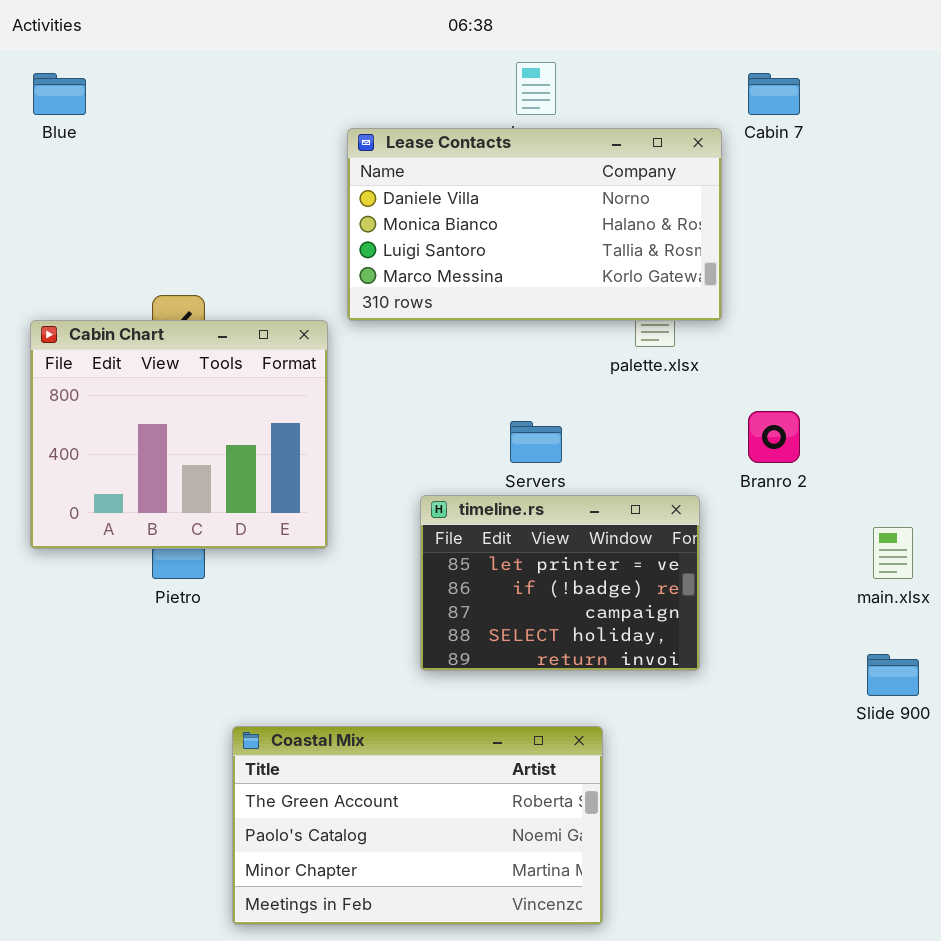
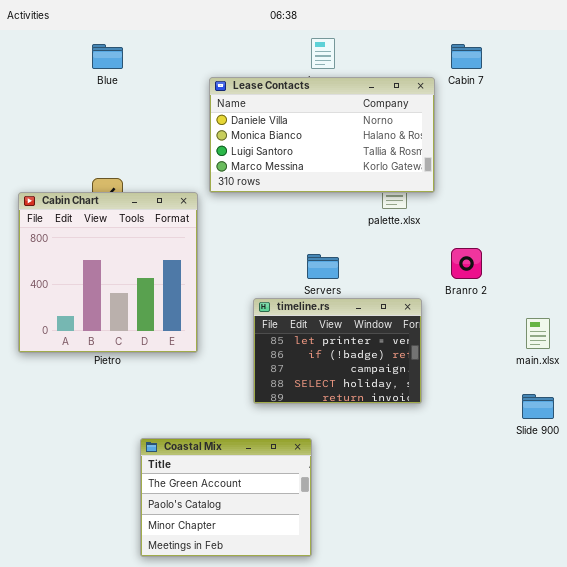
Blue: [33,73,86,115] -> [92,44,123,69], moved
Cabin Chart: [30,320,328,549] -> [18,192,198,353], resized
Coastal Mix: [232,726,603,925] -> [140,438,312,557], resized

